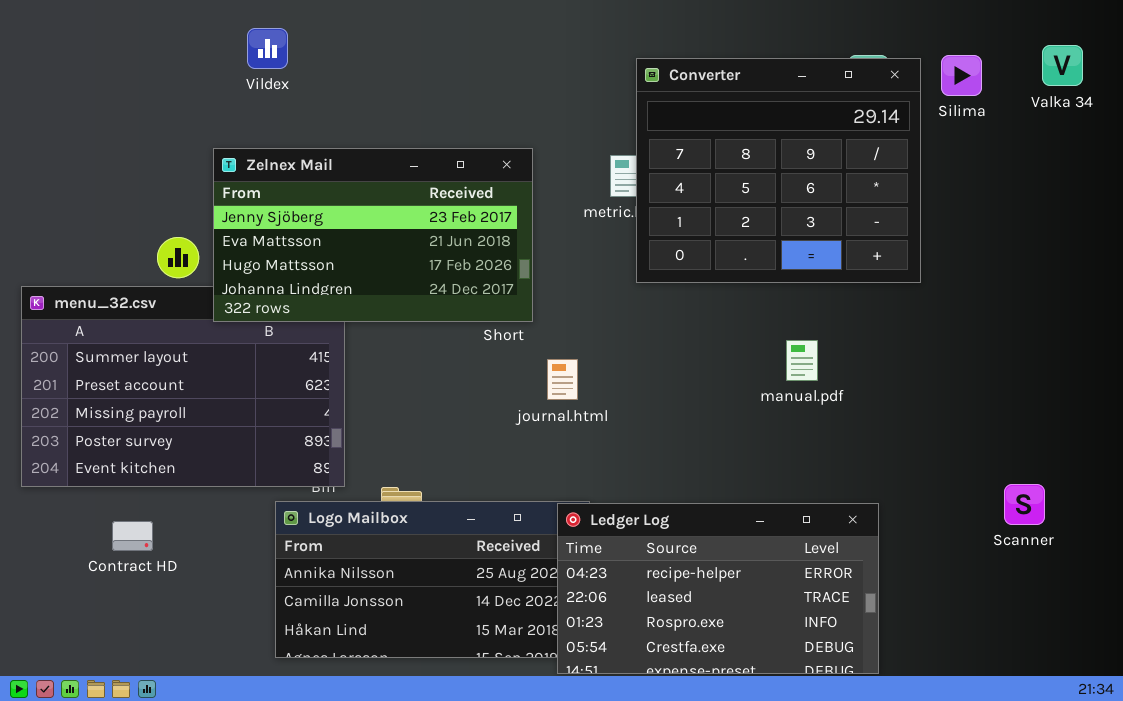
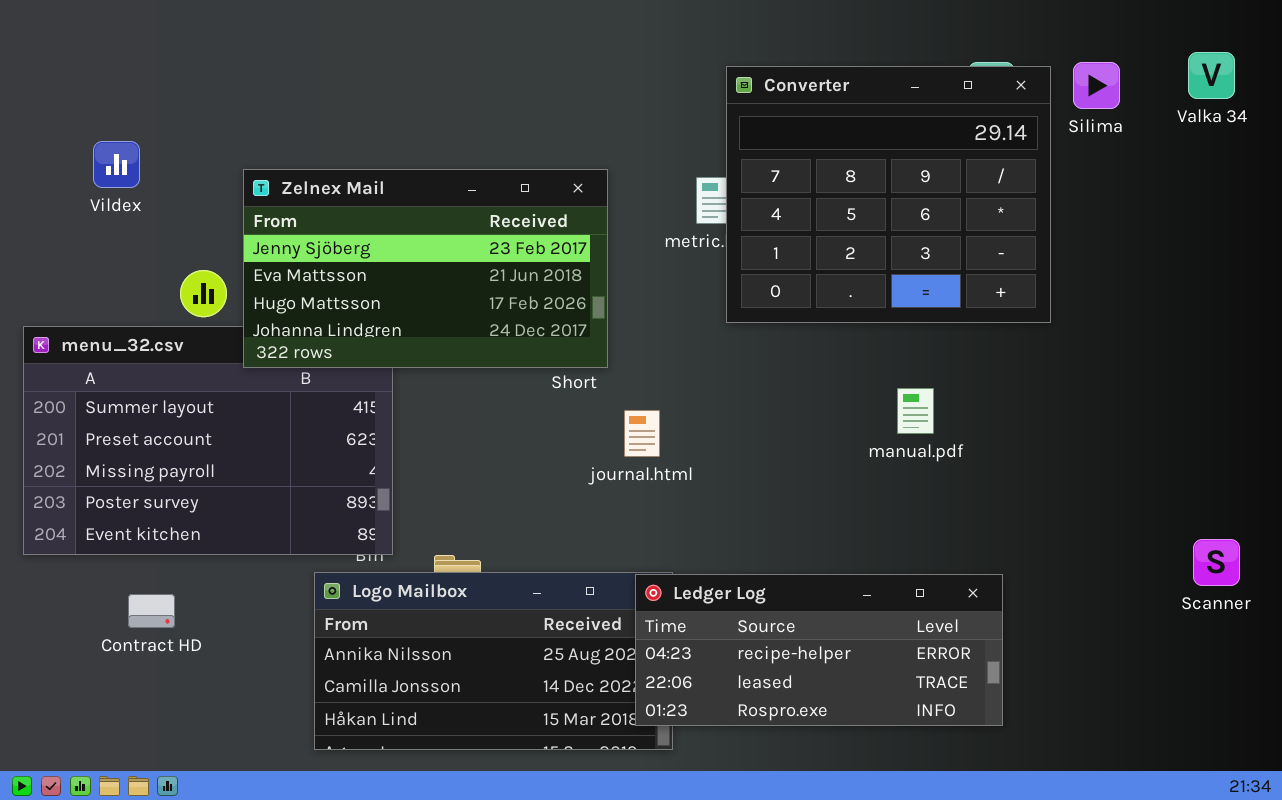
Vildex: [247,28,288,69] -> [93,141,140,188], moved
Scanner: [1004,484,1045,525] -> [1193,539,1240,586], moved
Ledger Log: [557,503,879,674] -> [635,574,1003,726], resized

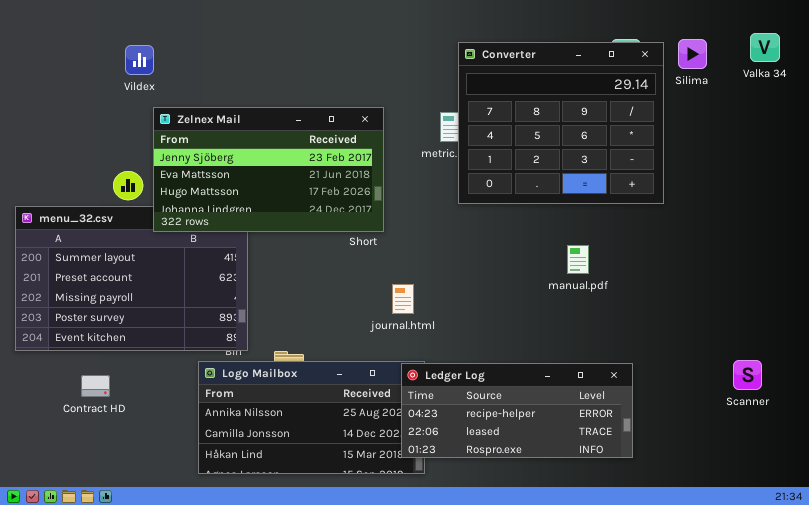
Vildex: [93,141,140,188] -> [125,45,154,75], moved
journal.html: [624,410,660,457] -> [392,284,414,314], moved
Scanner: [1193,539,1240,586] -> [733,360,762,390], moved

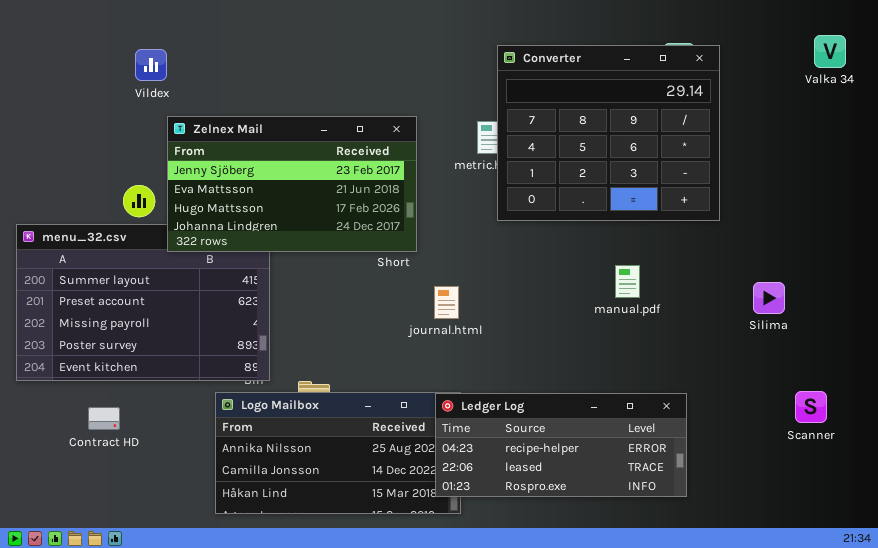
Silima: [678,39,707,69] -> [753,282,785,314], moved
journal.html: [392,284,414,314] -> [434,286,459,319], moved

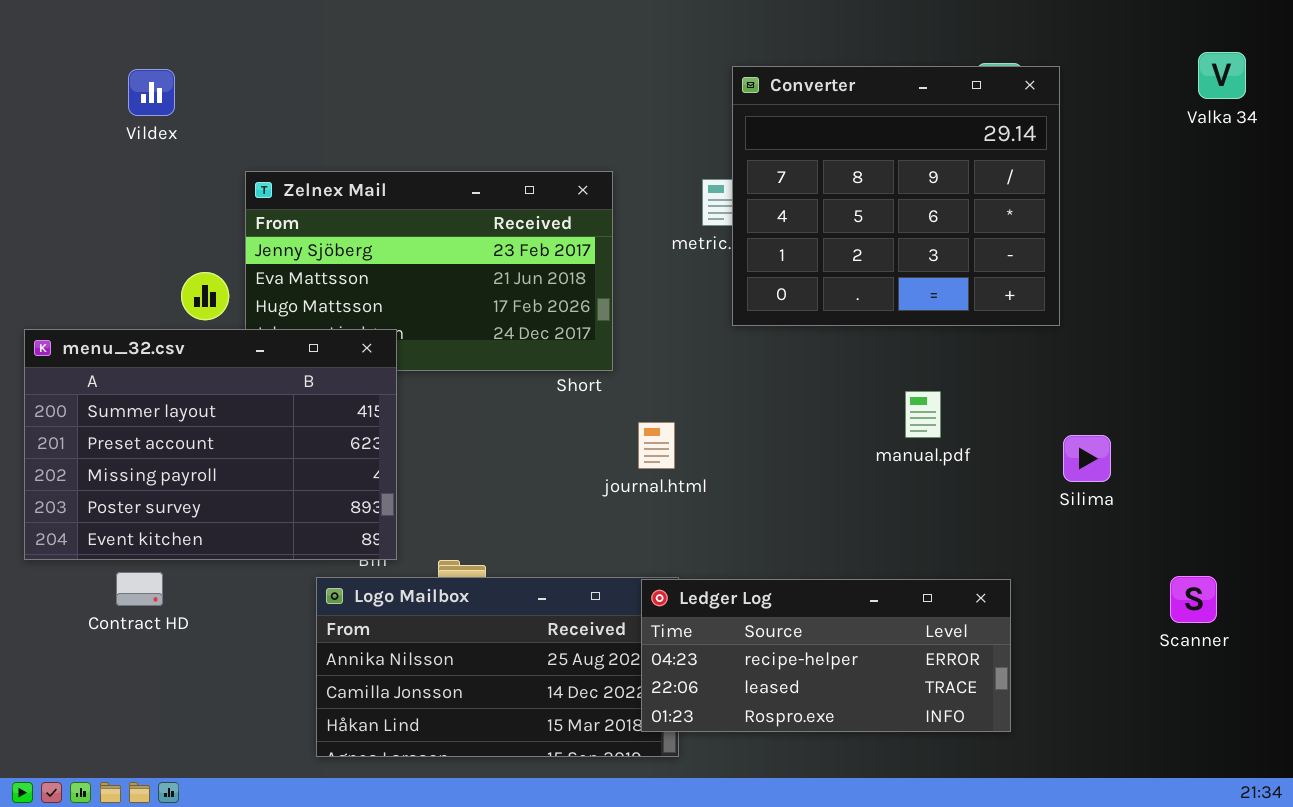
Vildex: [135,49,167,81] -> [128,69,175,116], moved
menu_32.csv: [16,224,270,381] -> [24,329,397,560], raised
Silima: [753,282,785,314] -> [1063,435,1111,482], moved
Contract HD: [88,407,120,430] -> [116,572,163,606], moved

